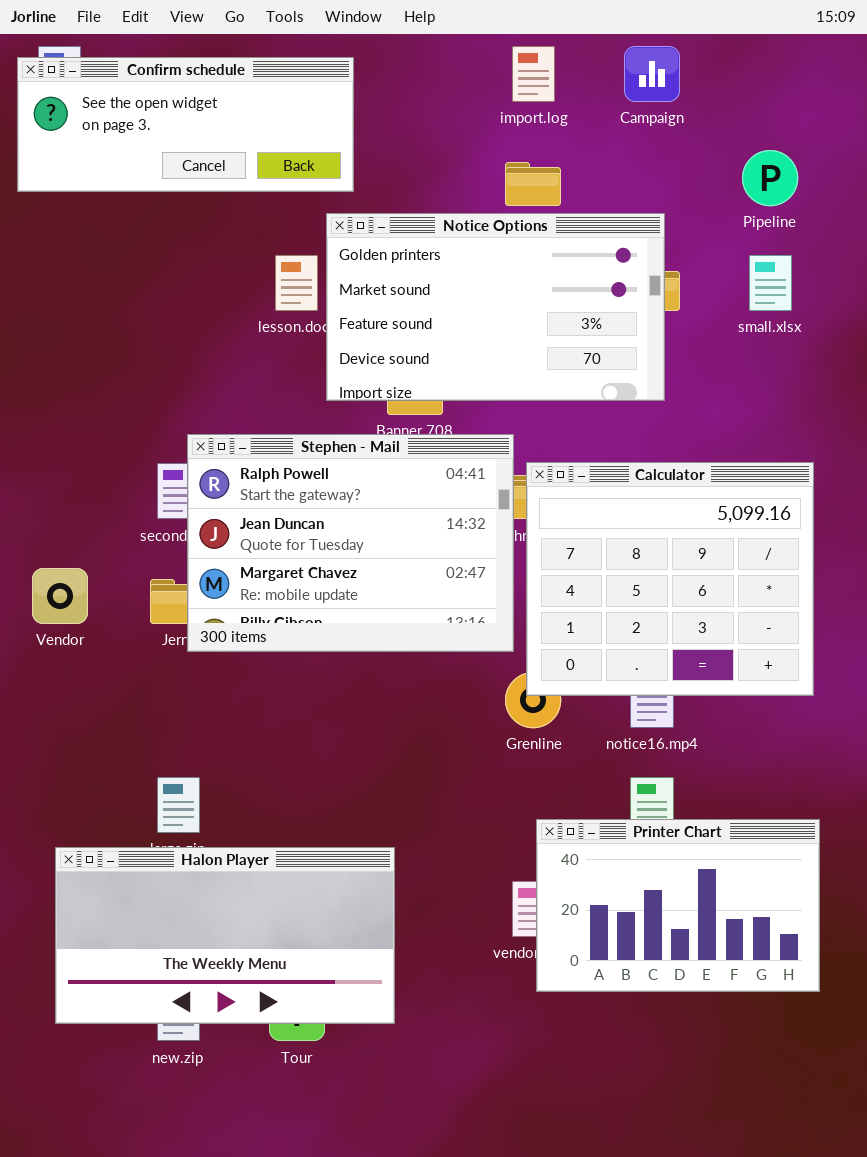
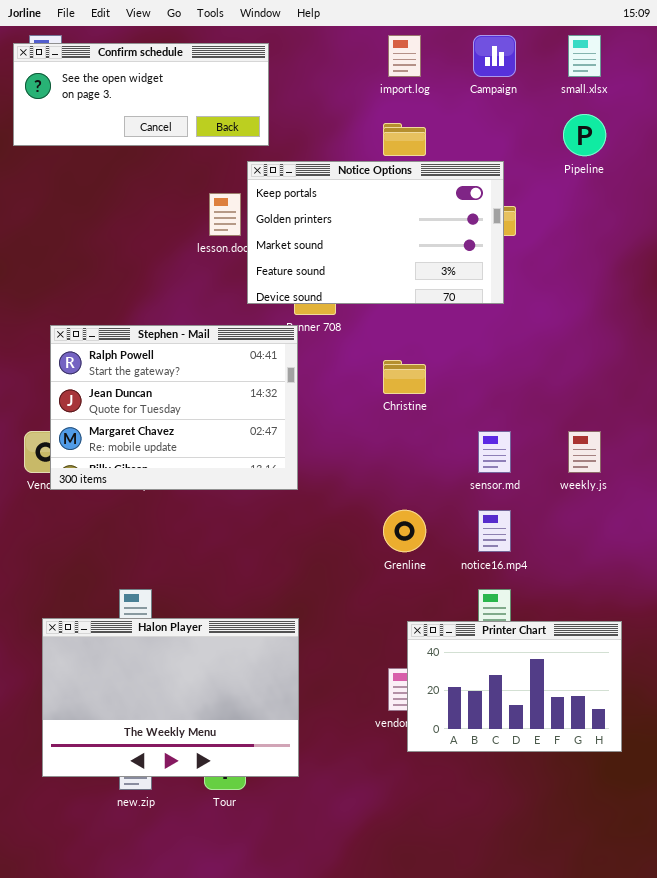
Notice Options: [326,213,665,401] -> [247,161,504,304], scrolled up 1 row
small.xlsx: [749,255,792,311] -> [568,35,601,77], moved
Stephen - Mail: [187,434,514,652] -> [50,325,298,490], moved
Calculator: [526,462,814,696] -> none, closed
Halon Player: [55,847,395,1024] -> [42,618,299,777], resized

